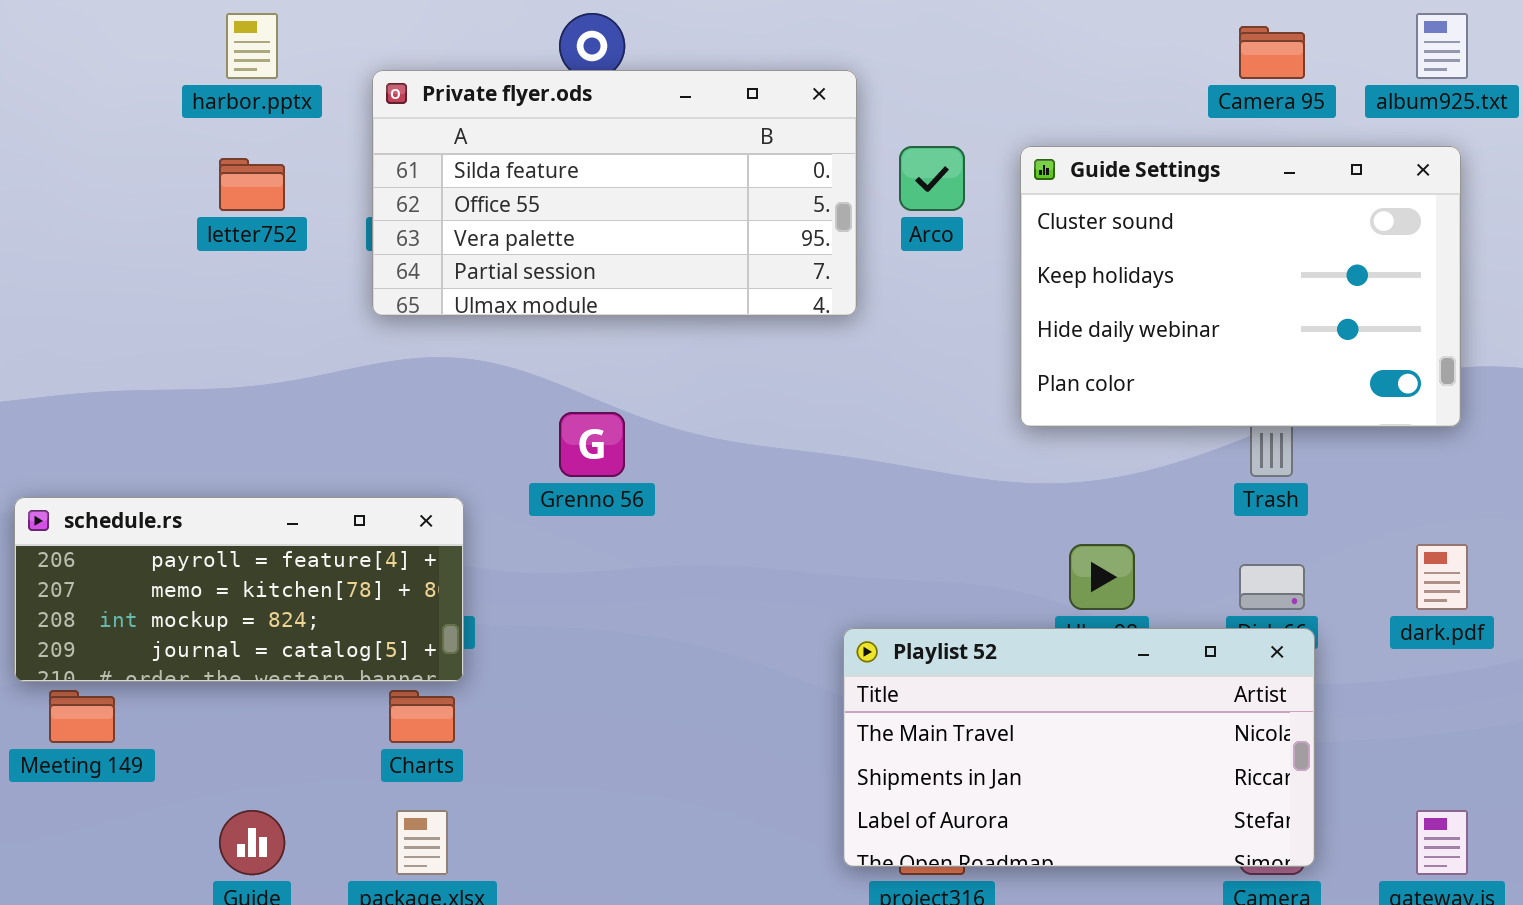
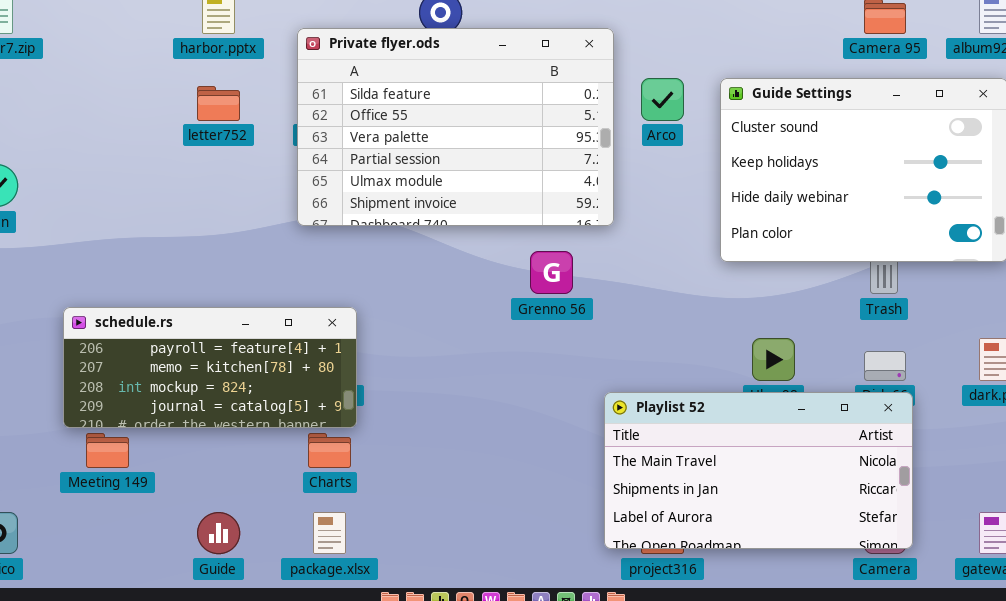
Private flyer.ods: [372,70,857,316] -> [297,28,614,226], resized
Grenno 56: [559,412,625,477] -> [530,251,573,294], moved

